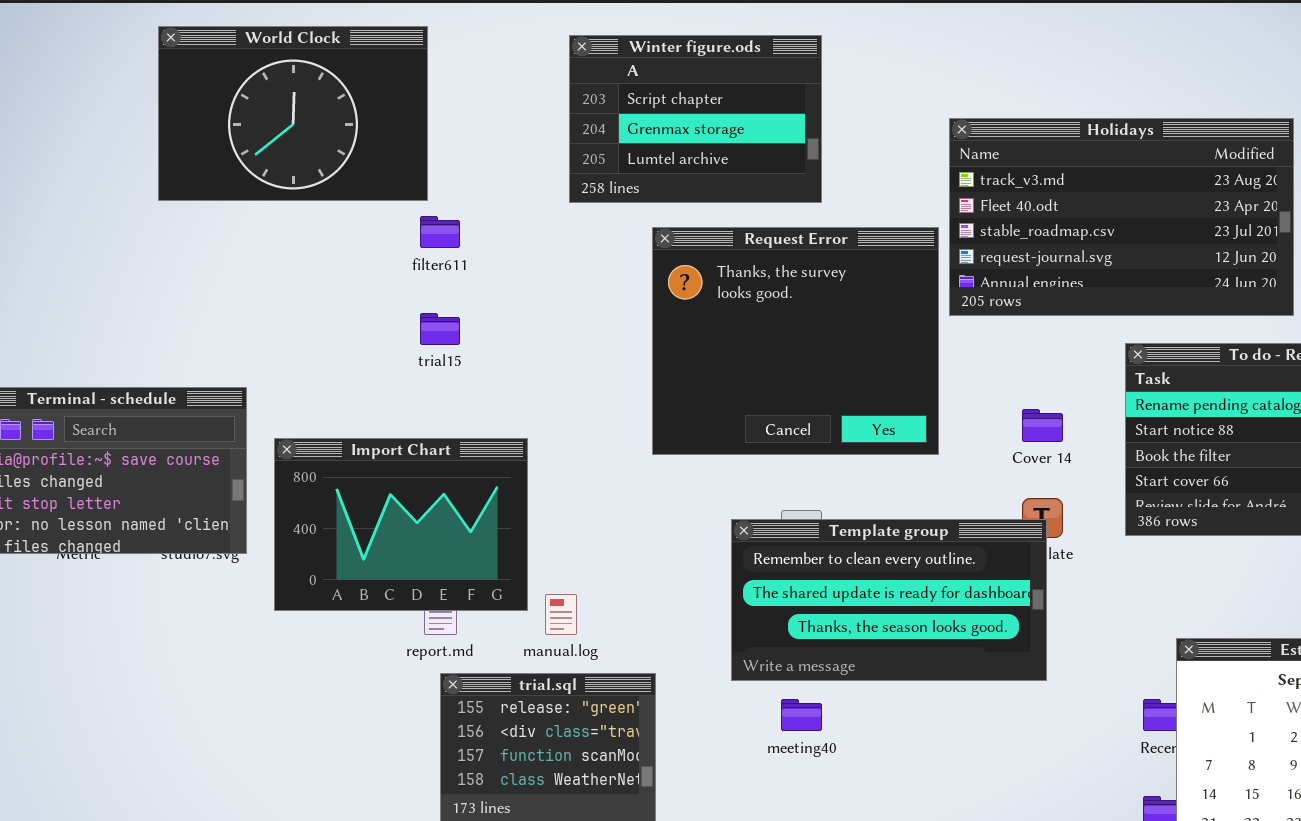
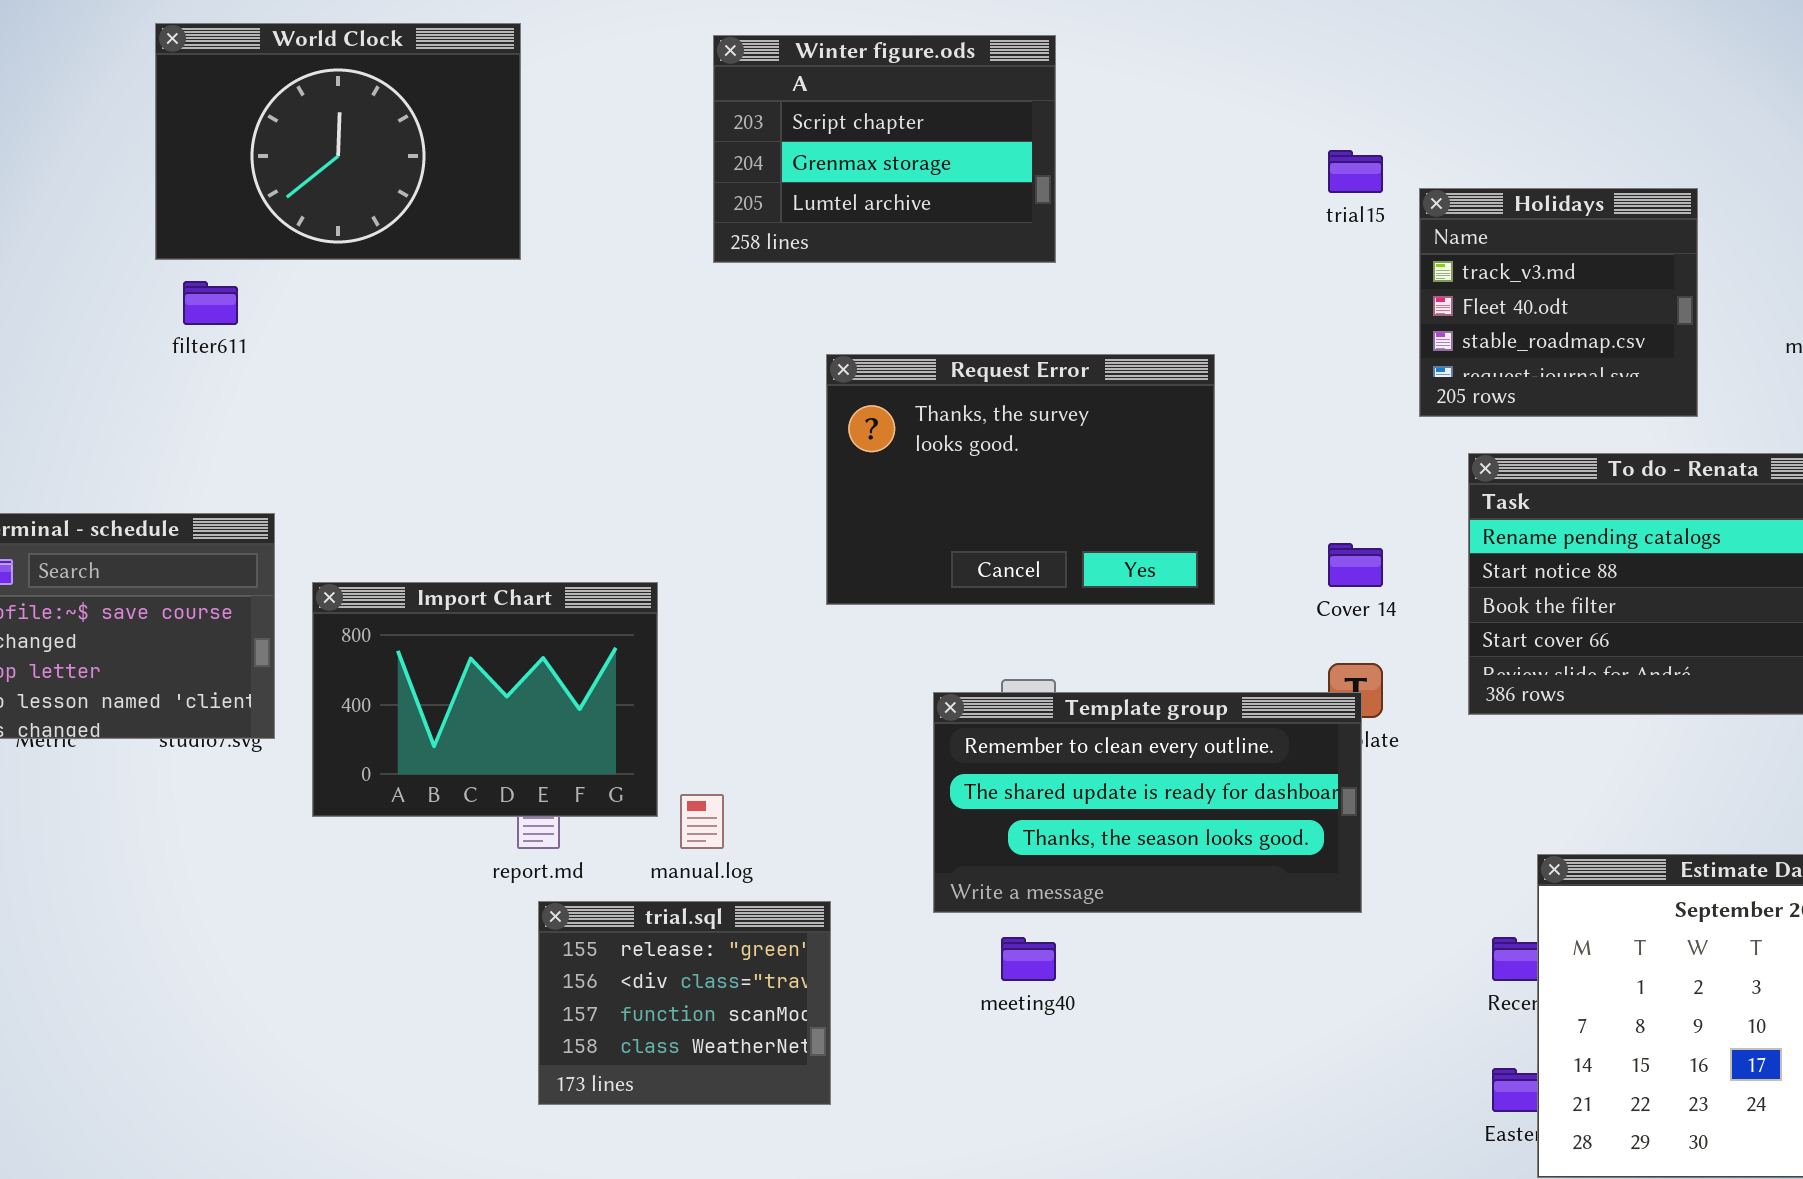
Holidays: [949,118,1294,316] -> [1419,188,1698,417], resized
filter611: [420,216,460,248] -> [183,281,238,325], moved
Request Error: [652,227,939,455] -> [826,354,1215,605], resized
trial15: [420,313,460,345] -> [1328,150,1383,193], moved

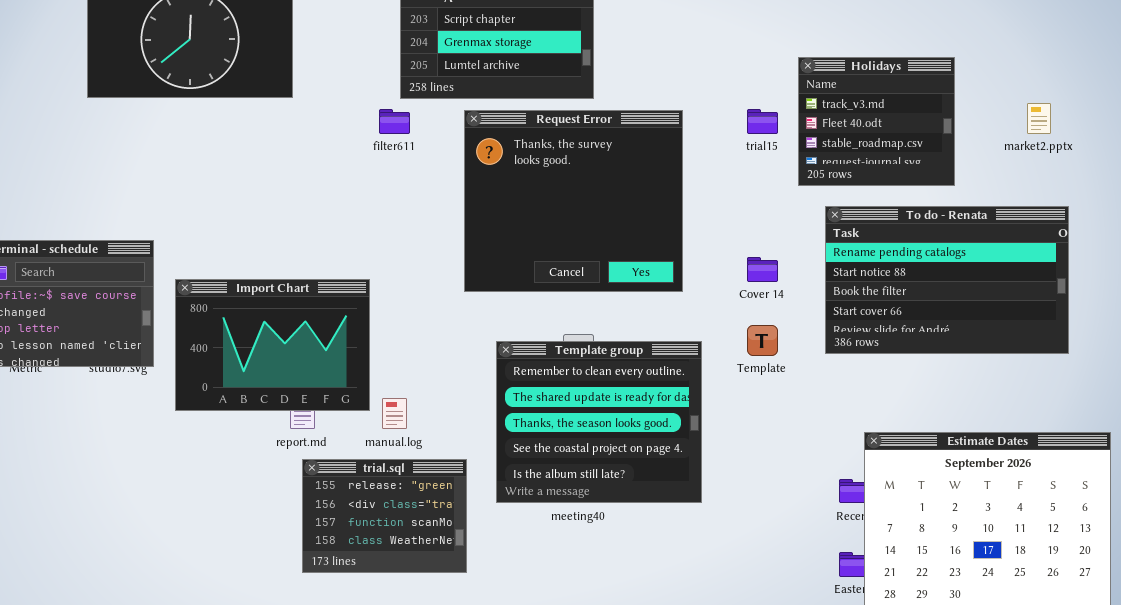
trial15: [1328,150,1383,193] -> [747,109,778,134], moved
filter611: [183,281,238,325] -> [379,109,410,134], moved
Request Error: [826,354,1215,605] -> [464,110,683,292], resized
Template group: [933,692,1362,913] -> [496,341,702,503], moved, resized

